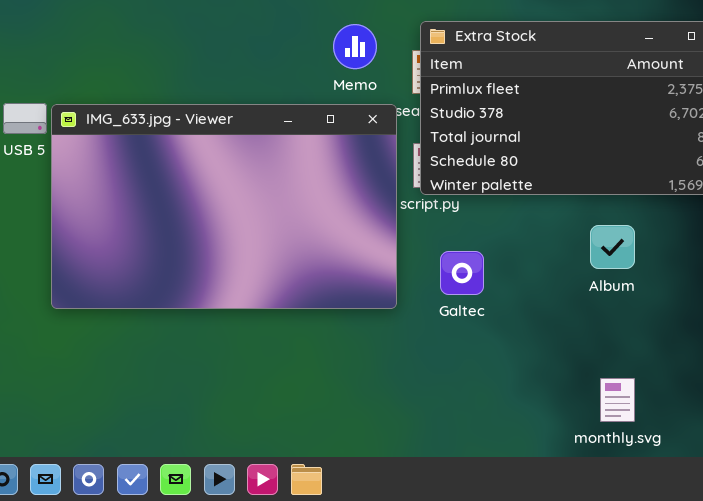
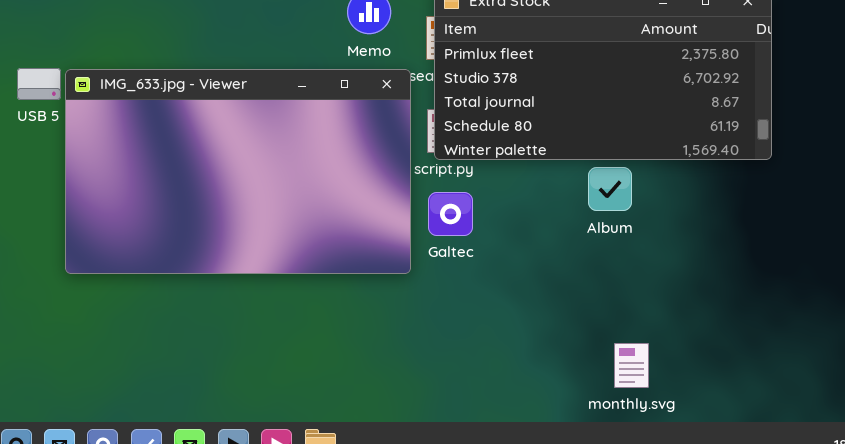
Album: [590,225,635,269] -> [588,167,632,211], moved
Galtec: [440,251,484,295] -> [428,192,473,236], moved

